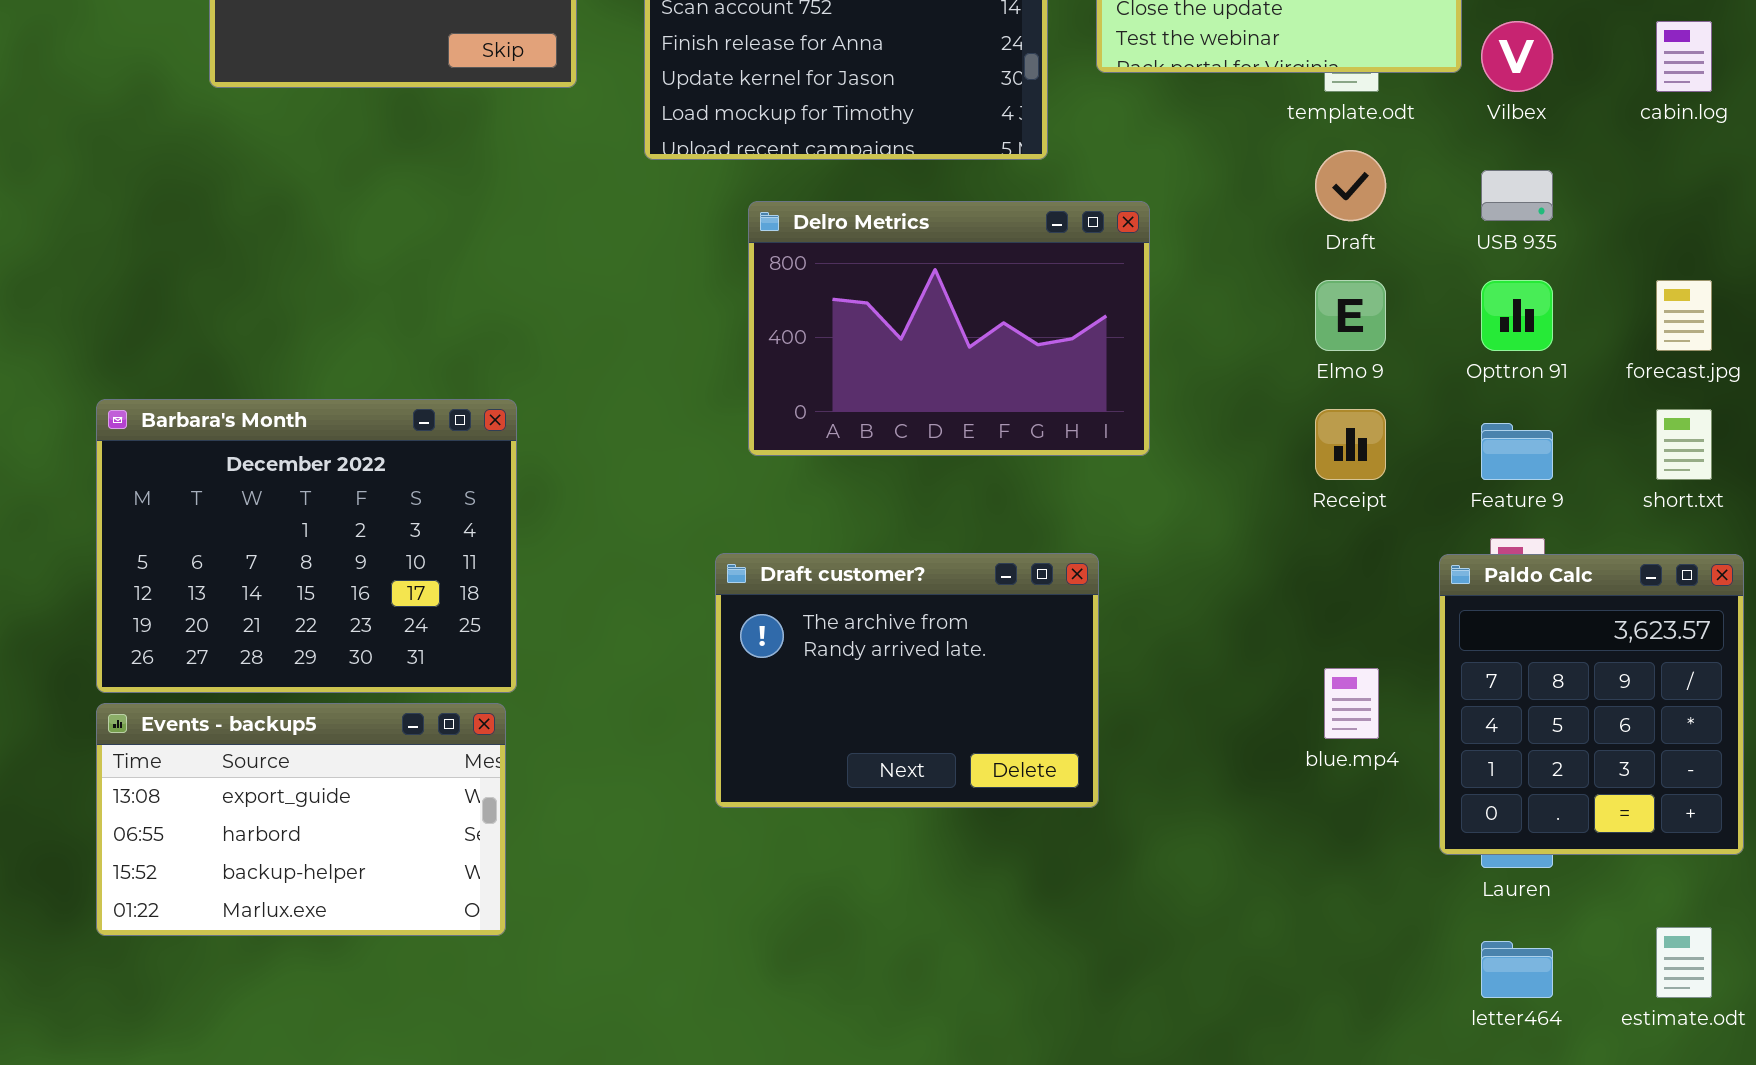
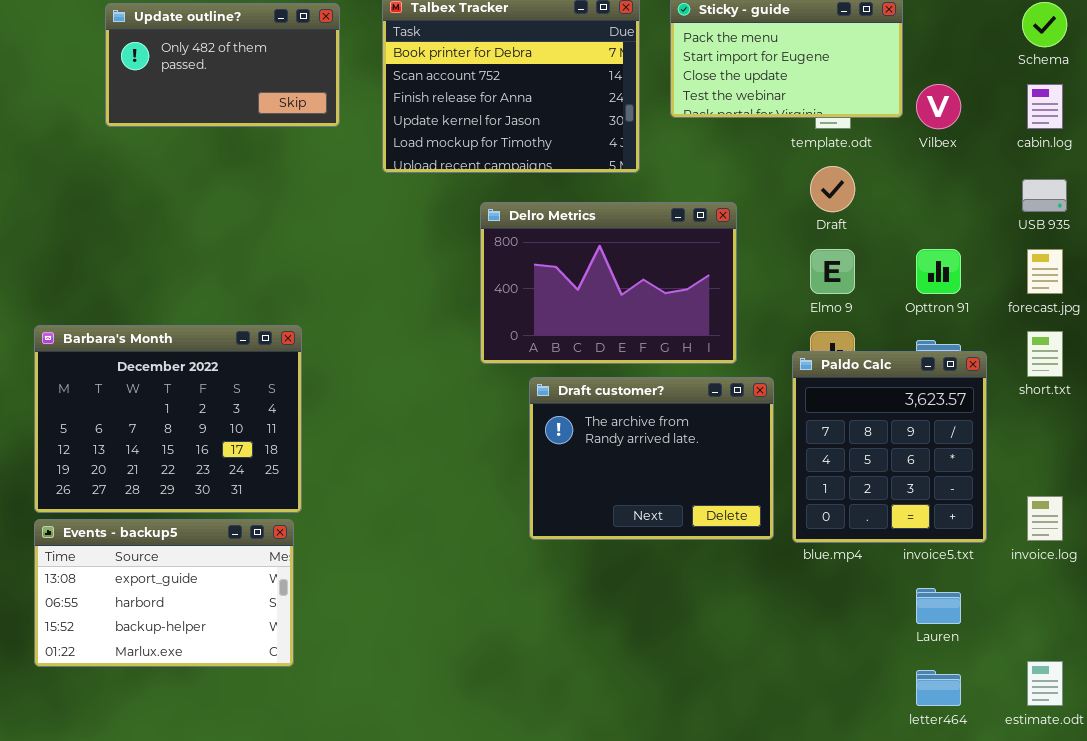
USB 935: [1481,170,1553,221] -> [1022,179,1067,212], moved
Delro Metrics: [748,201,1150,456] -> [480,202,737,364], moved
Draft customer?: [715,553,1099,808] -> [529,377,774,540], moved
Paldo Calc: [1439,554,1744,855] -> [792,351,987,543], moved

